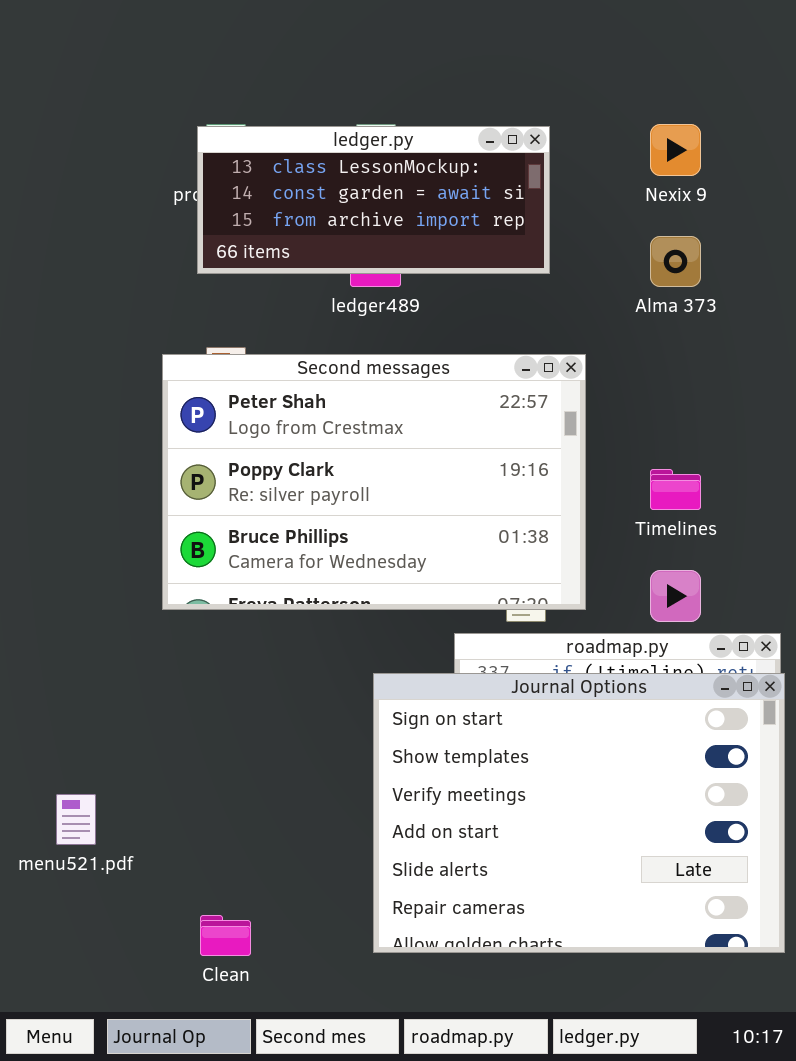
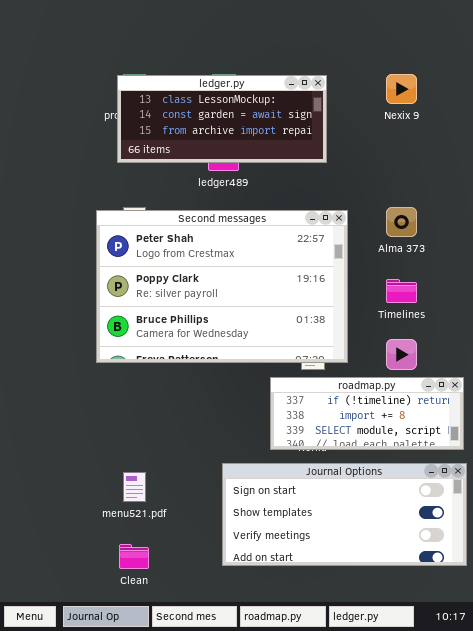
Alma 373: [650,236,701,287] -> [386,207,417,237], moved
Journal Options: [373,673,785,953] -> [222,463,467,566], resized
menu521.pdf: [56,794,96,845] -> [123,472,146,502], moved

